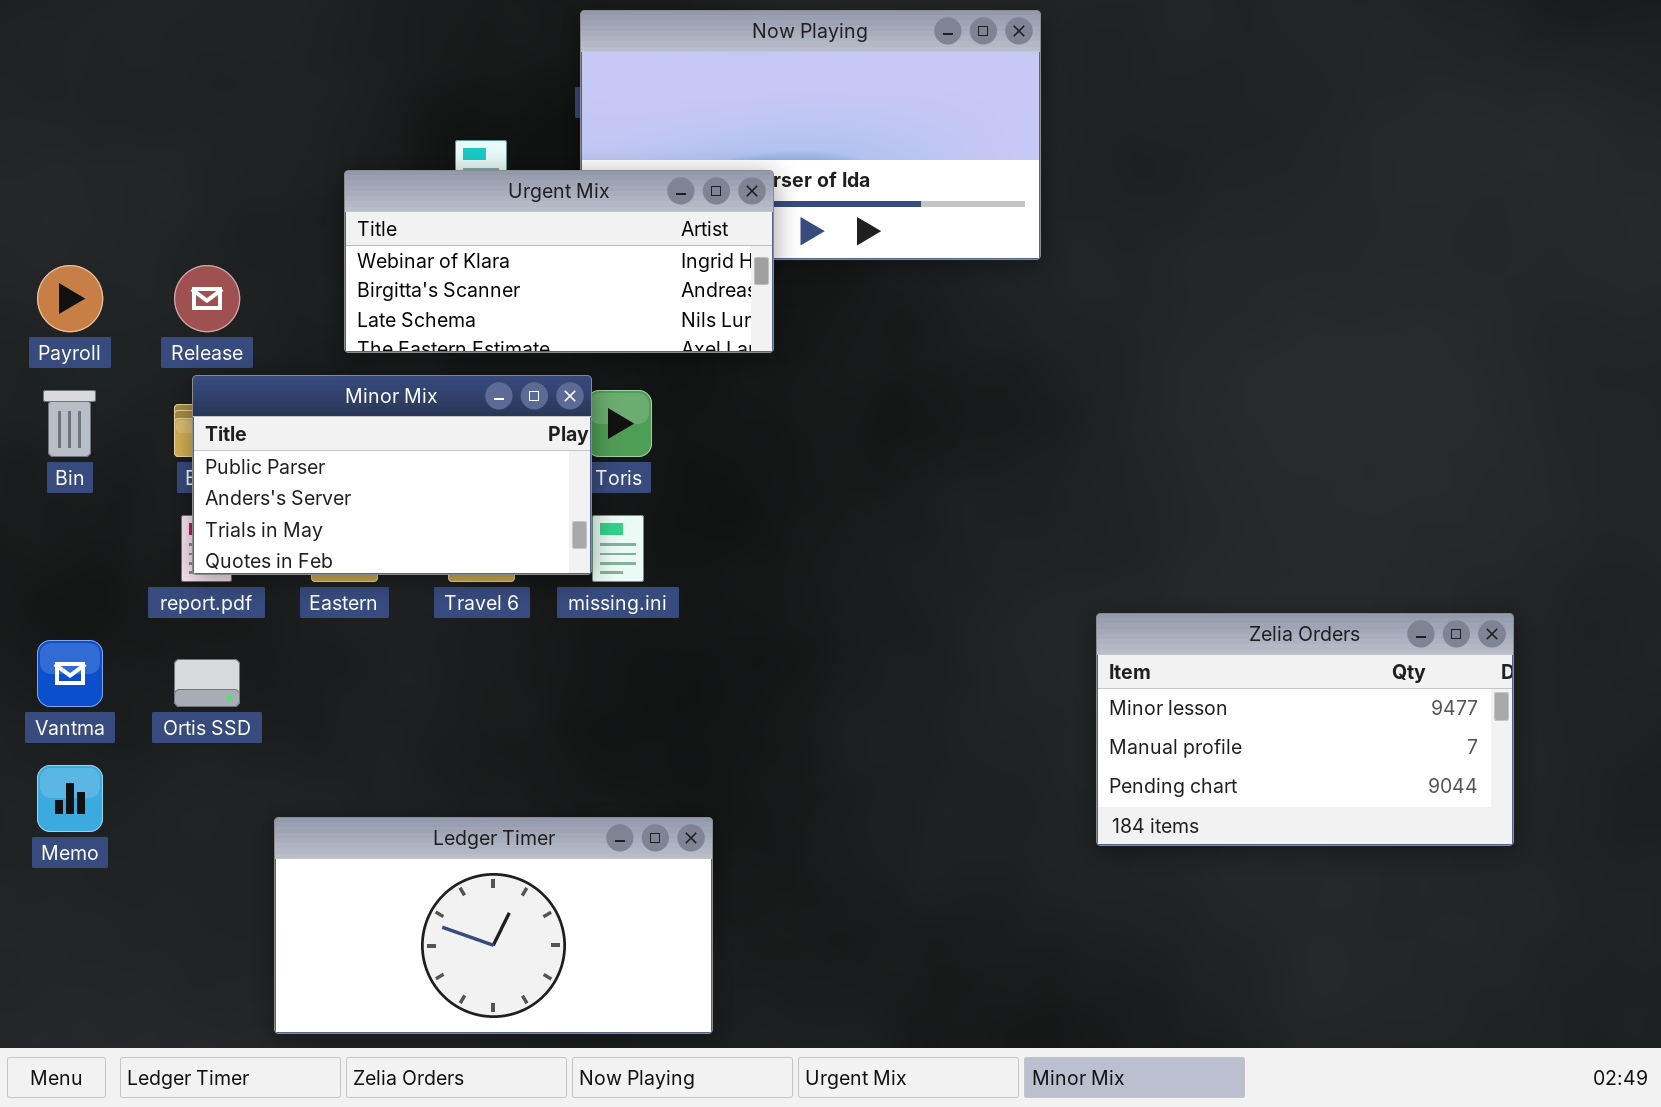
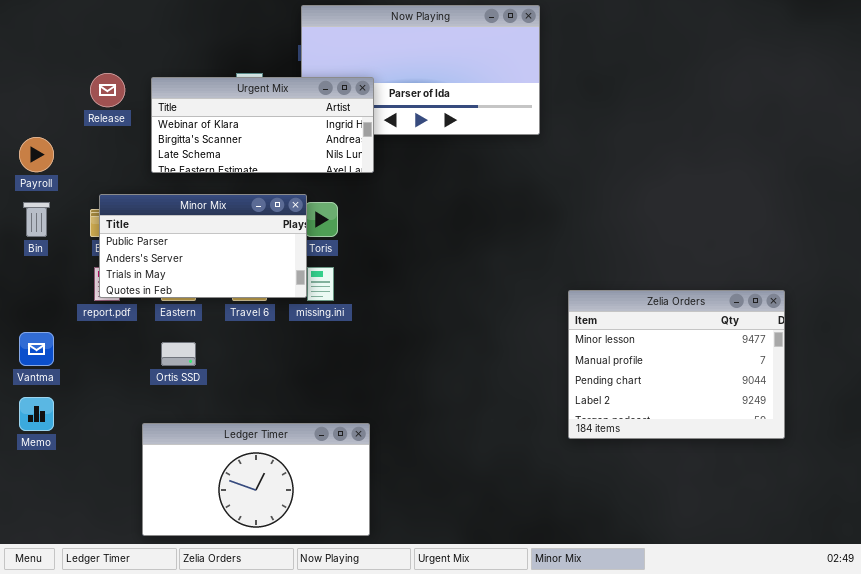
Urgent Mix: [344,170,774,353] -> [151,77,374,173], moved
Release: [174,265,240,332] -> [90,73,125,107], moved
Zelia Orders: [1096,613,1514,846] -> [568,290,785,439], resized
Ortis SSD: [174,659,240,707] -> [161,342,196,366], moved

